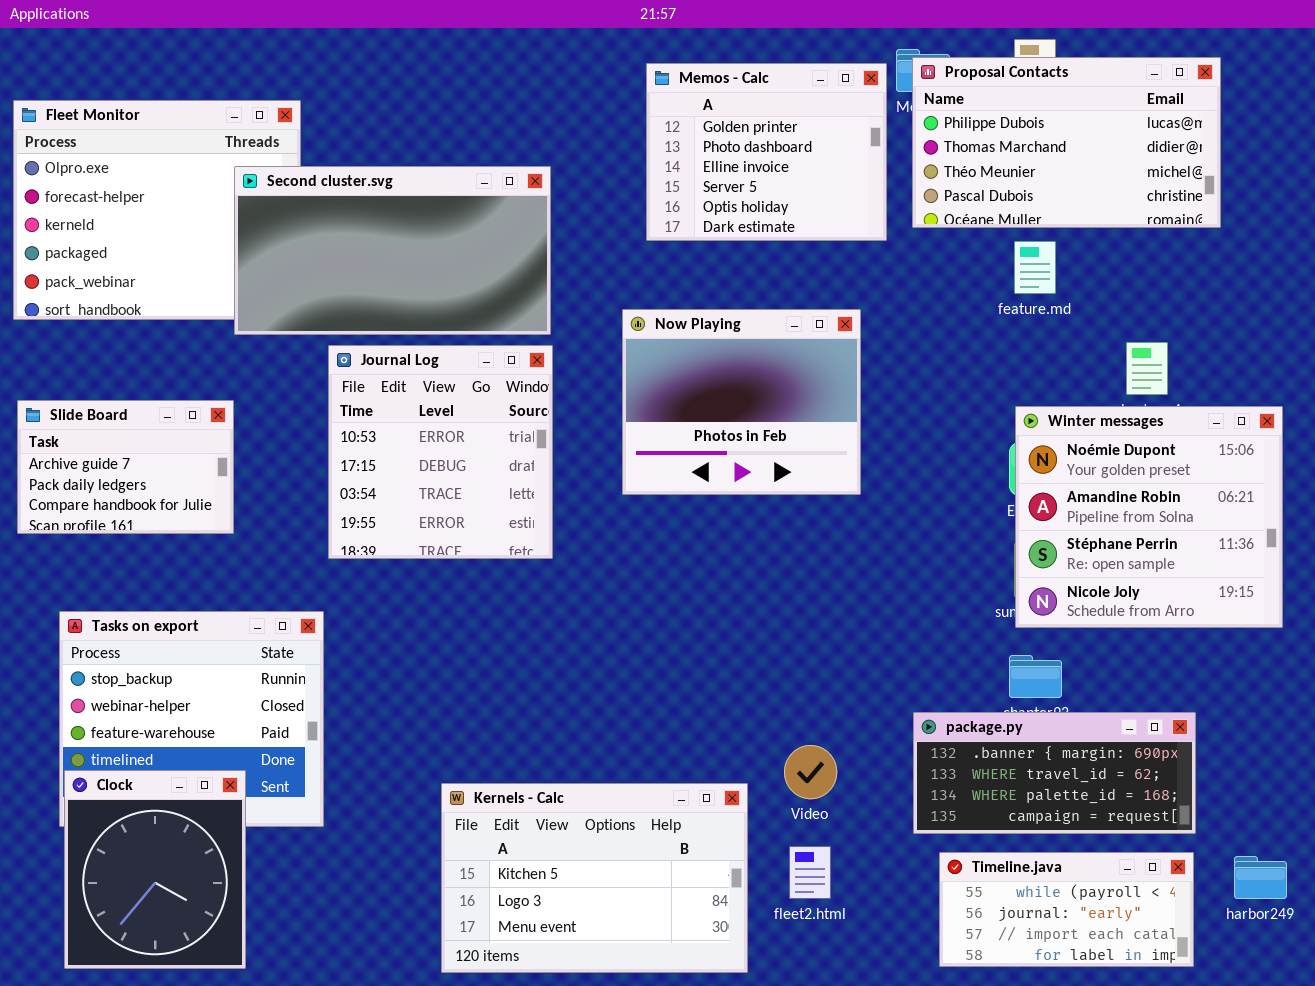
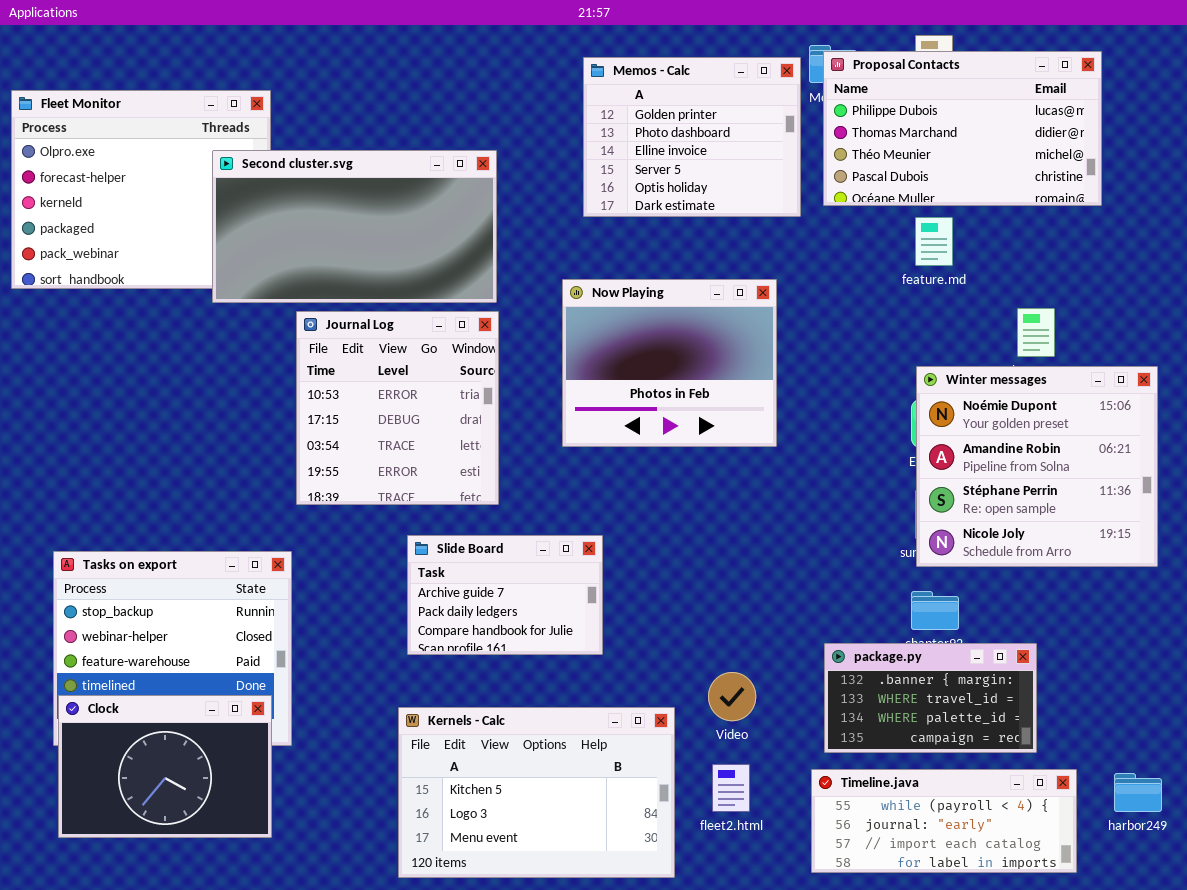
Slide Board: [17,400,234,534] -> [407,535,603,655], moved
package.py: [913,712,1196,834] -> [824,643,1037,753], resized
Clock: [64,770,246,969] -> [58,695,272,838], resized
Timeline.java: [939,852,1194,967] -> [811,769,1077,873], resized

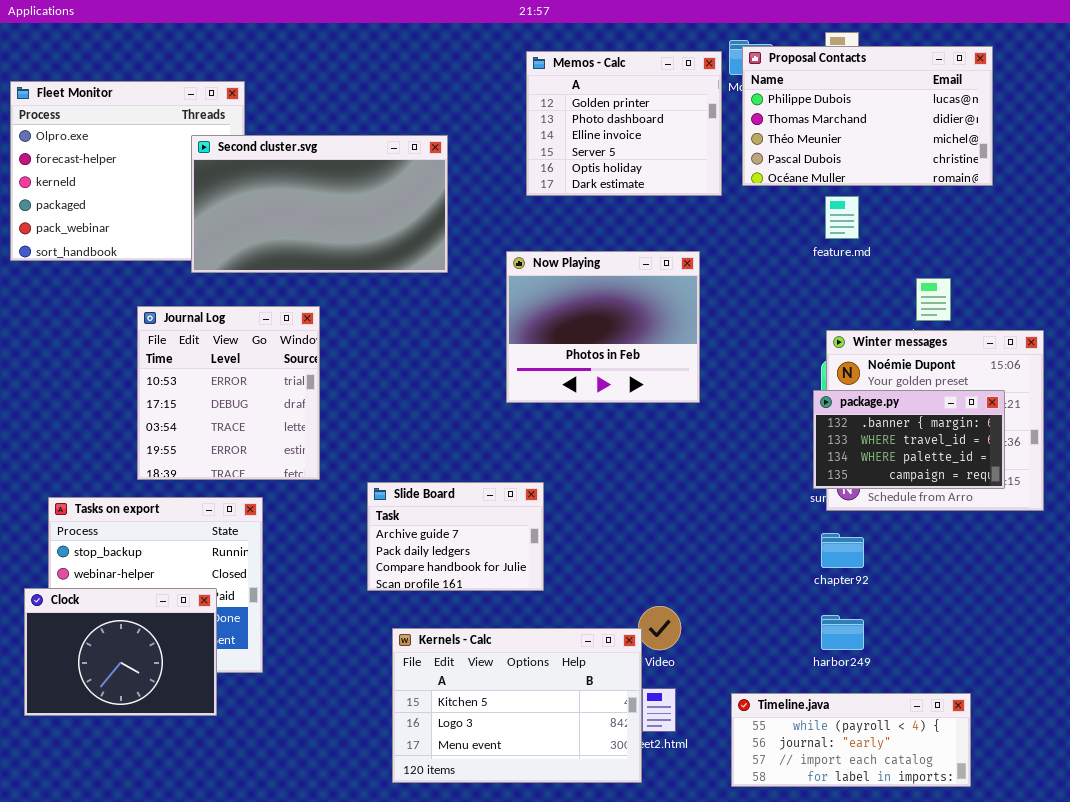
Journal Log: [296,311,499,505] -> [137,306,320,480], moved
package.py: [824,643,1037,753] -> [813,390,1005,489], moved
Clock: [58,695,272,838] -> [24,588,217,716], moved
Kernels - Calc: [398,707,675,878] -> [392,628,642,783], moved
harbor249: [1114,773,1162,812] -> [821,615,864,650], moved

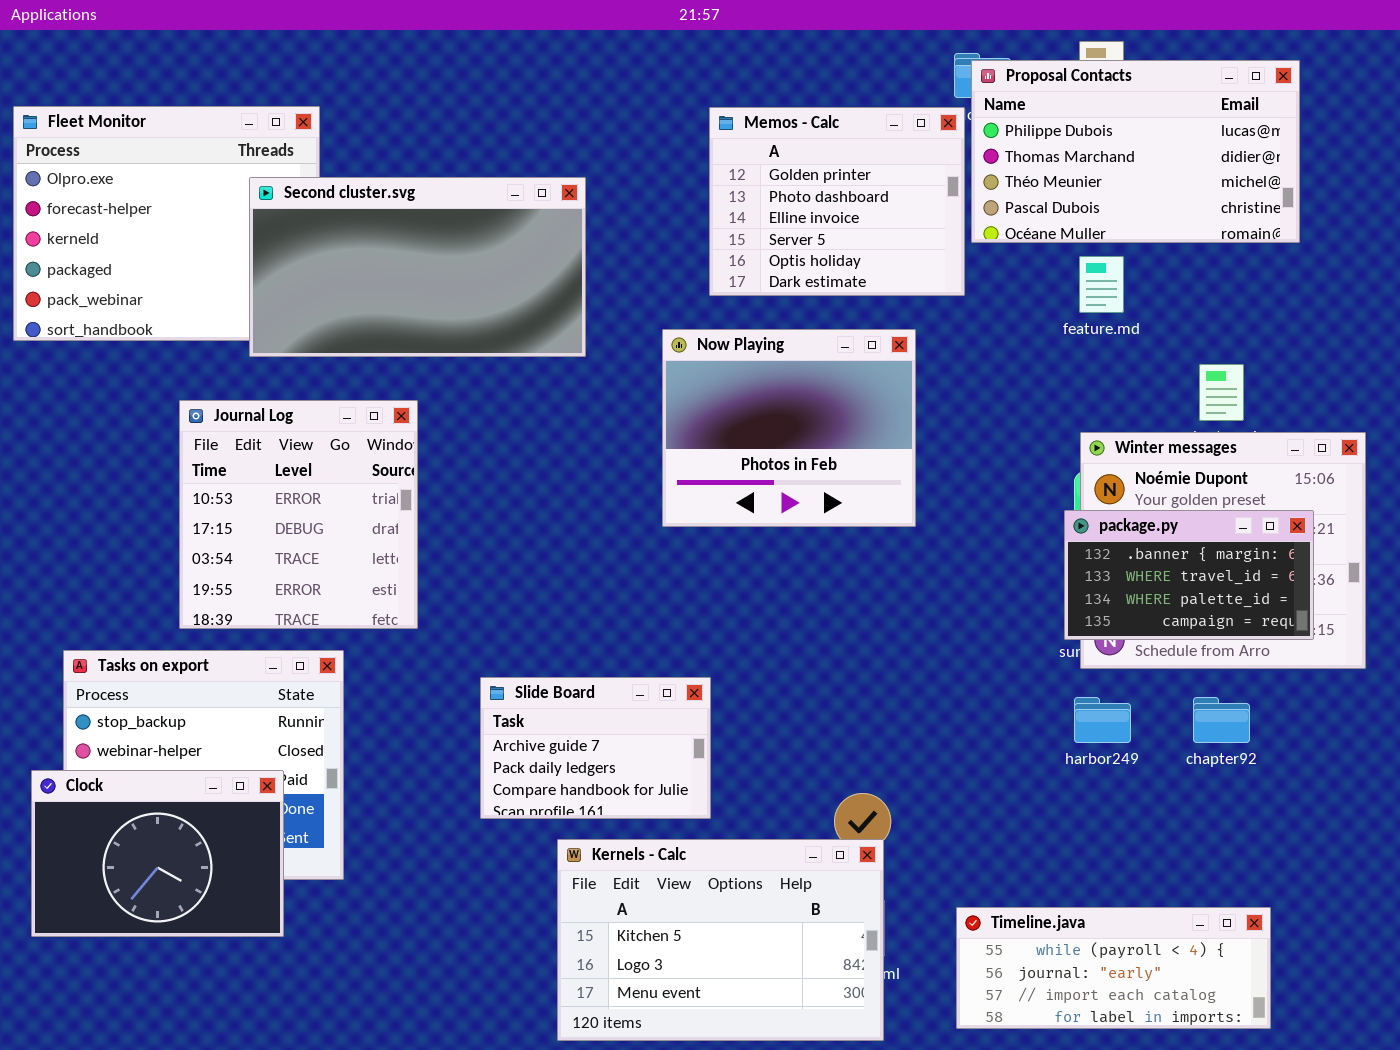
Memos - Calc: [526,51,722,196] -> [709,107,965,296], moved
Slide Board: [367,482,544,591] -> [480,677,711,819], moved
chapter92: [821,533,864,568] -> [1193,697,1250,743], moved
harbor249: [821,615,864,650] -> [1074,697,1131,743], moved
Kernels - Calc: [392,628,642,783] -> [557,839,884,1041], moved

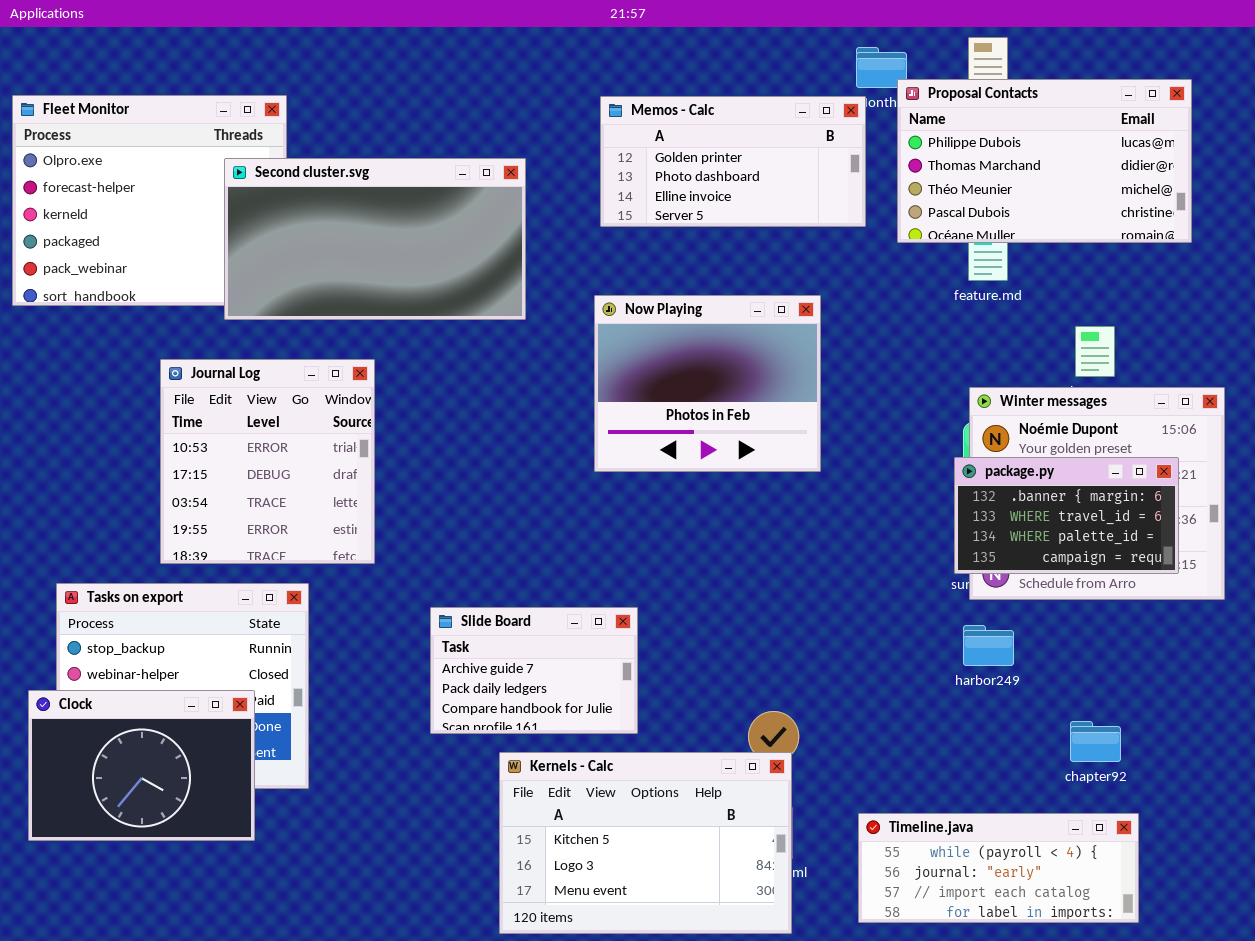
Proposal Contacts: [971,60,1300,243] -> [897,79,1192,243], moved
Memos - Calc: [709,107,965,296] -> [600,96,866,227], resized
chapter92: [1193,697,1250,743] -> [1070,721,1121,762], moved

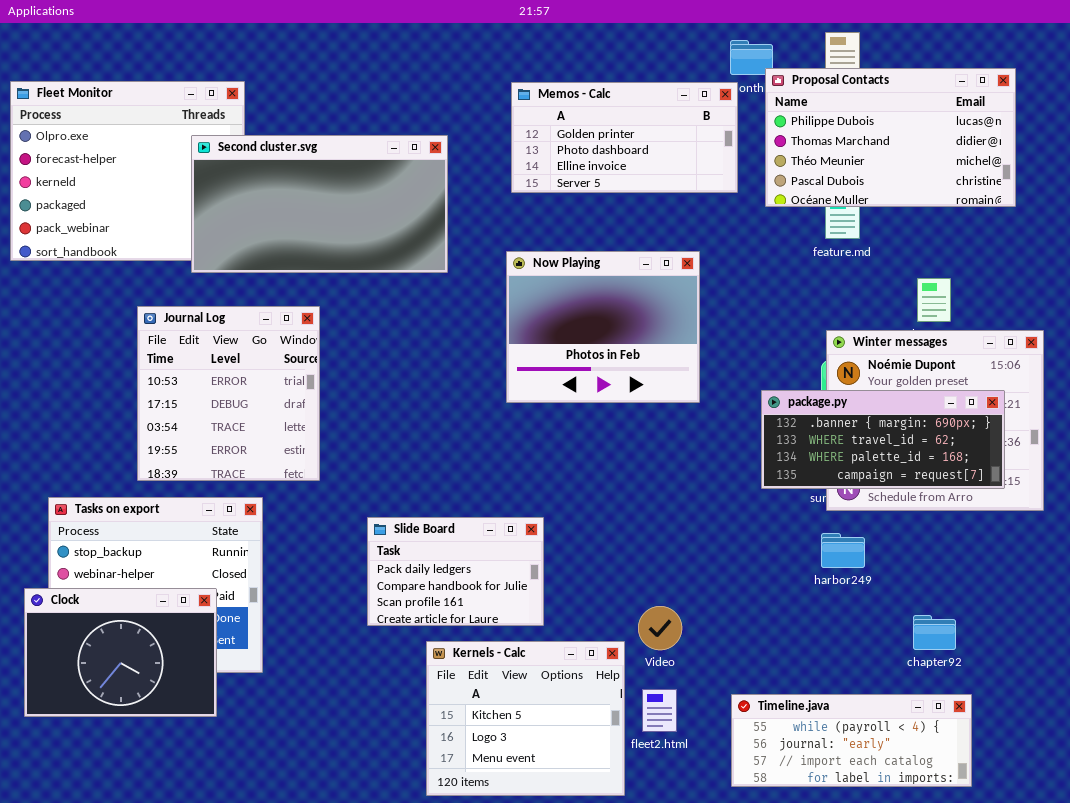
package.py: [954,457,1179,574] -> [761,390,1005,489], resized
Slide Board: [430,607,638,734] -> [367,517,544,626], scrolled down 1 row
Kernels - Calc: [499,752,792,934] -> [426,641,625,796], resized

